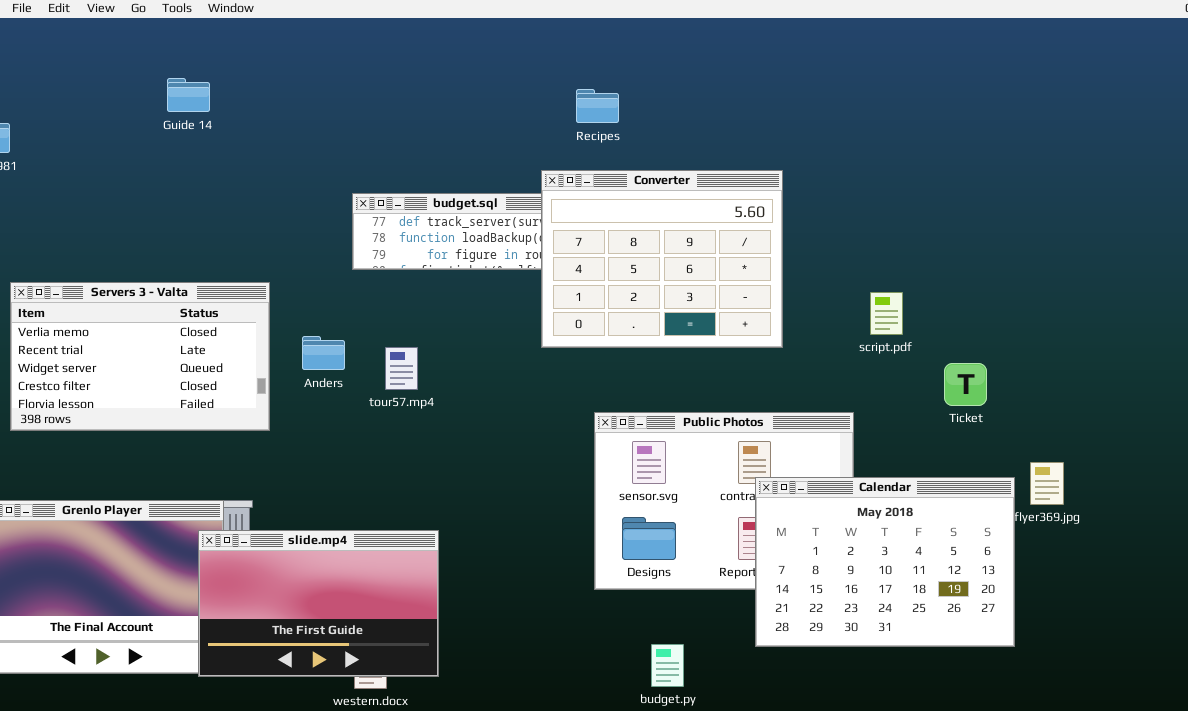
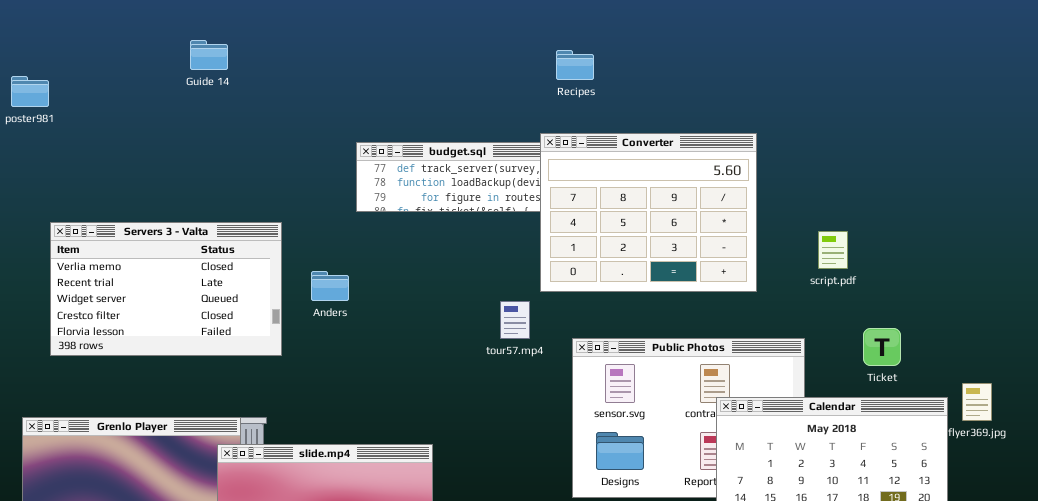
Converter: [541,170,783,348] -> [540,133,757,292], moved
tour57.mp4: [385,347,418,390] -> [500,301,530,339], moved
Ticket: [944,363,987,406] -> [863,328,901,366], moved

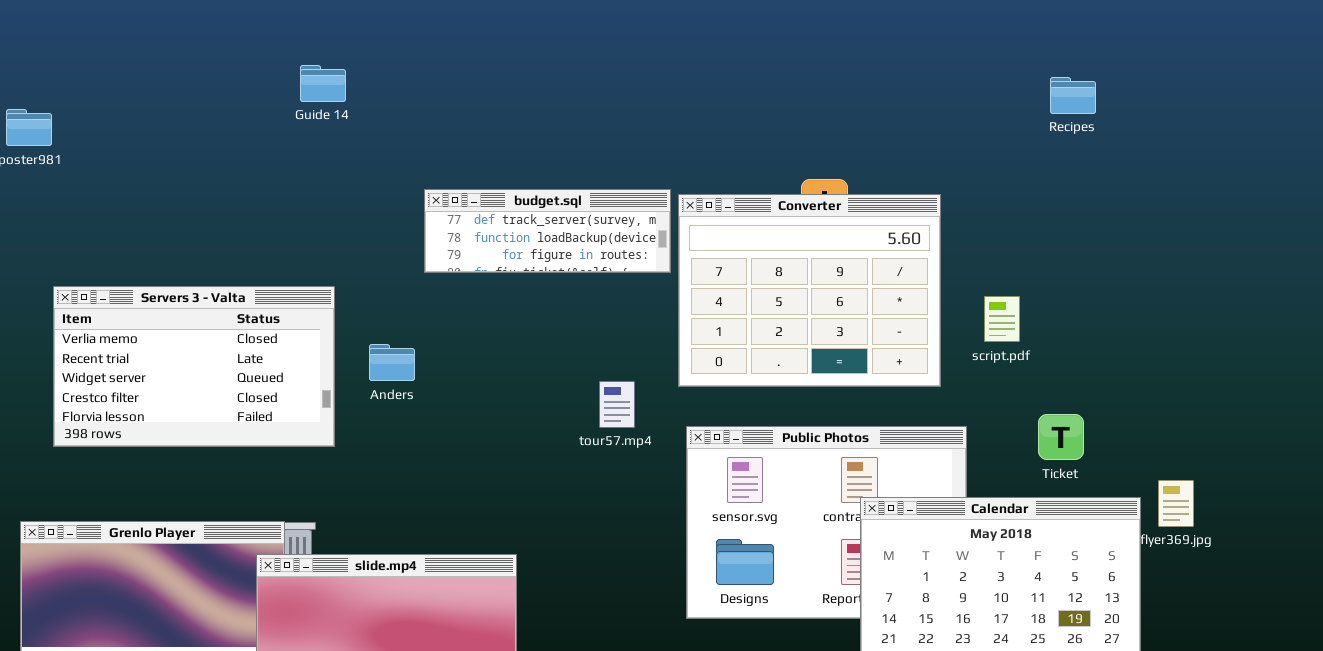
Guide 14: [190,40,228,70] -> [300,65,346,102], moved
Recipes: [556,50,594,80] -> [1050,77,1096,114], moved
Converter: [540,133,757,292] -> [678,194,941,387], moved

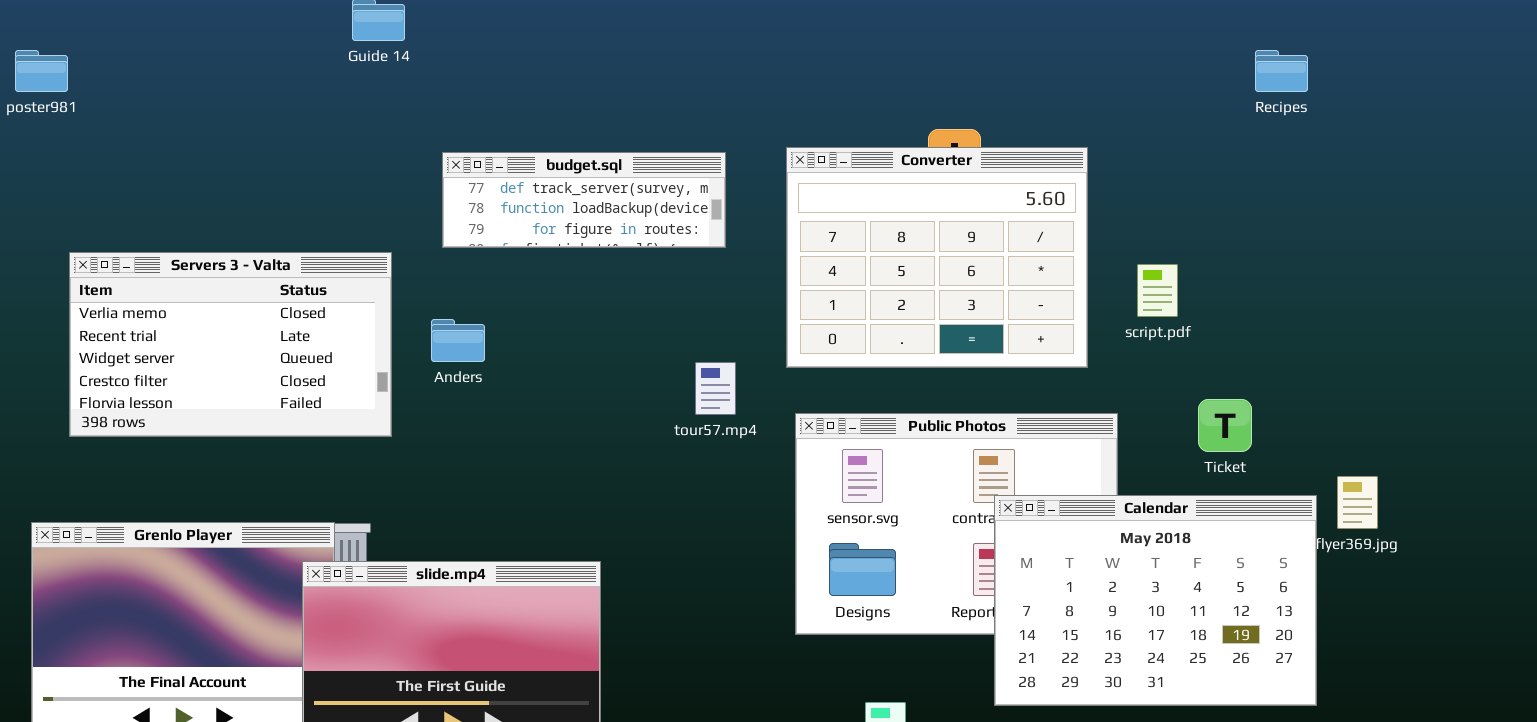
Recipes: [1050,77,1096,114] -> [1255,50,1308,92], moved
budget.sql: [424,189,671,273] -> [442,152,726,248], moved

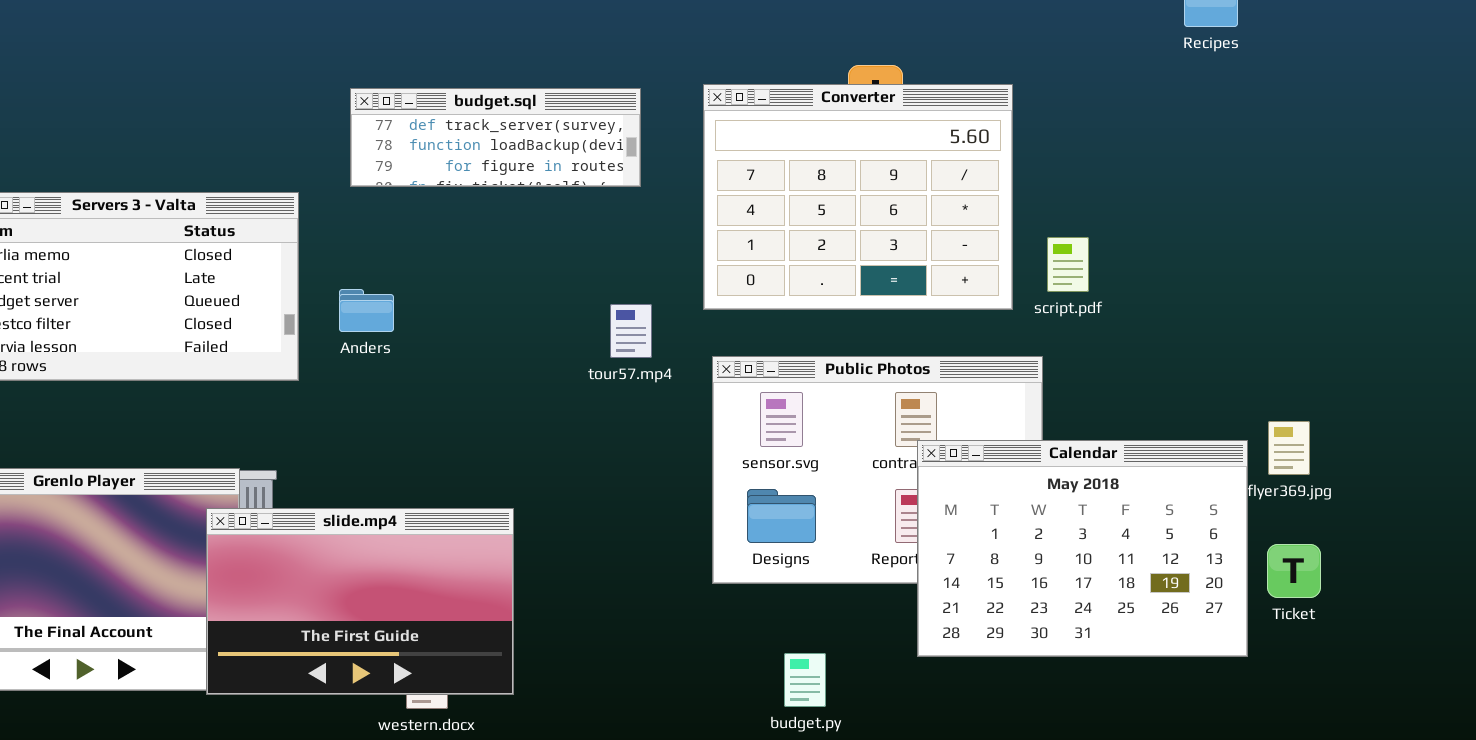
script.pdf: [1137,264,1178,317] -> [1047,237,1089,292], moved
Anders: [431,319,485,362] -> [339,289,394,332], moved
Ticket: [1198,399,1252,452] -> [1267,544,1321,598], moved

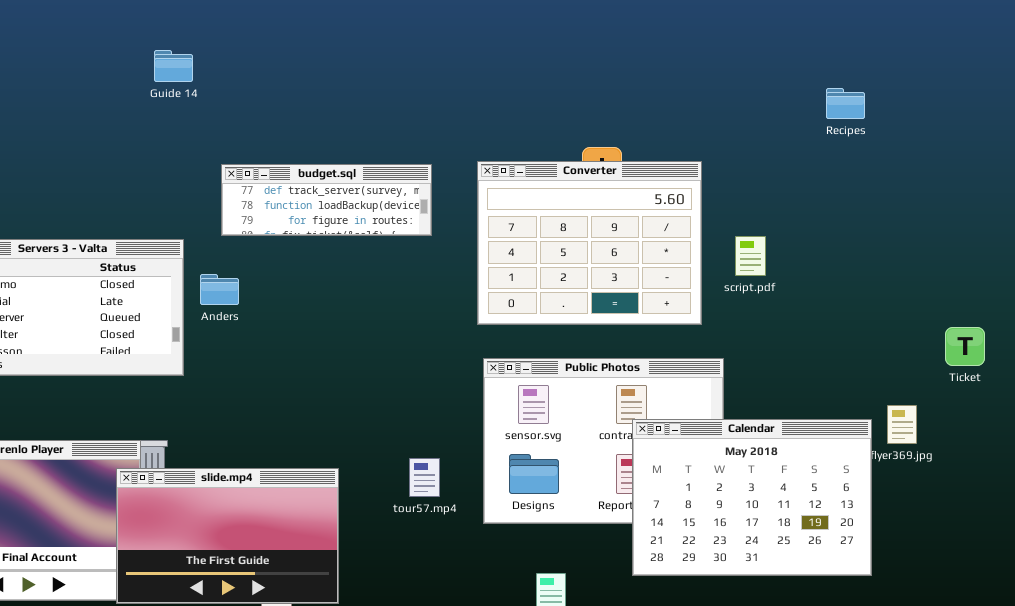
script.pdf: [1047,237,1089,292] -> [735,236,766,276], moved
Anders: [339,289,394,332] -> [200,274,239,305], moved
tour57.mp4: [610,304,652,358] -> [409,458,440,497], moved
Ticket: [1267,544,1321,598] -> [945,327,985,366], moved

